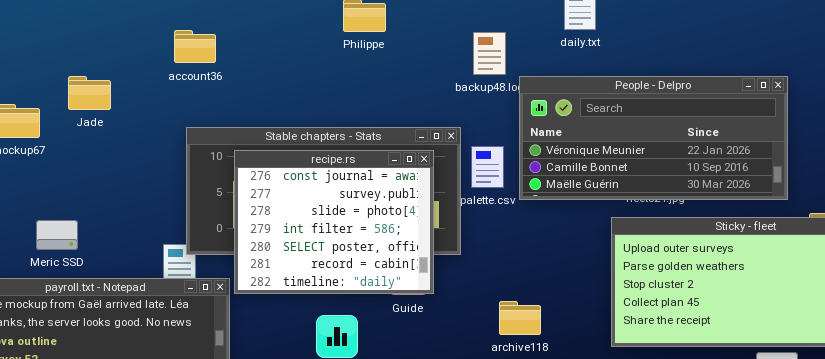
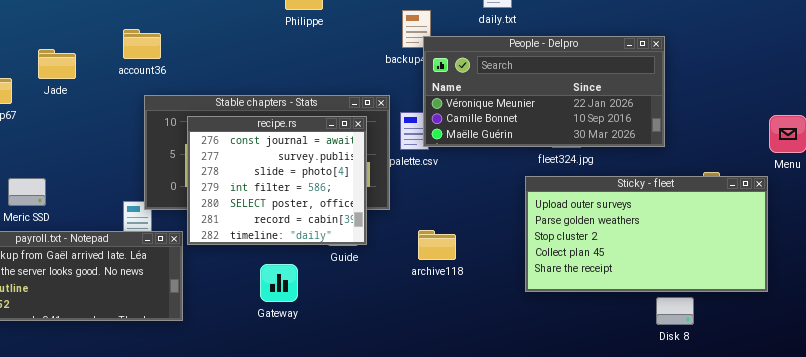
account36: [174,30,216,63] -> [123,29,161,59], moved
People - Delpro: [519,76,788,200] -> [423,36,665,147], moved
archive118: [499,301,541,335] -> [418,230,456,260], moved

